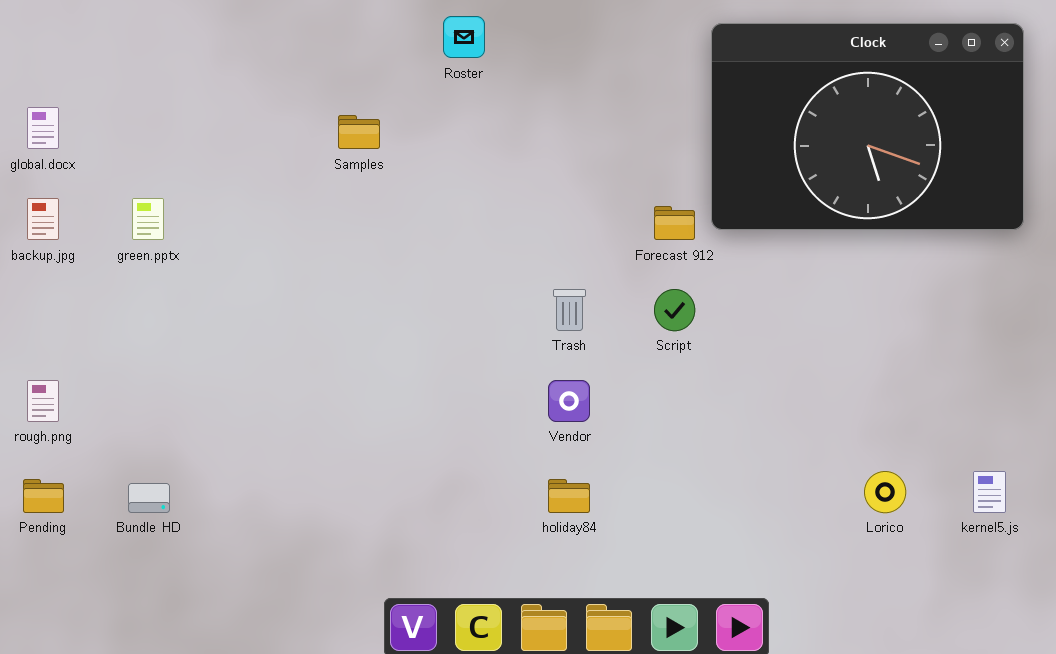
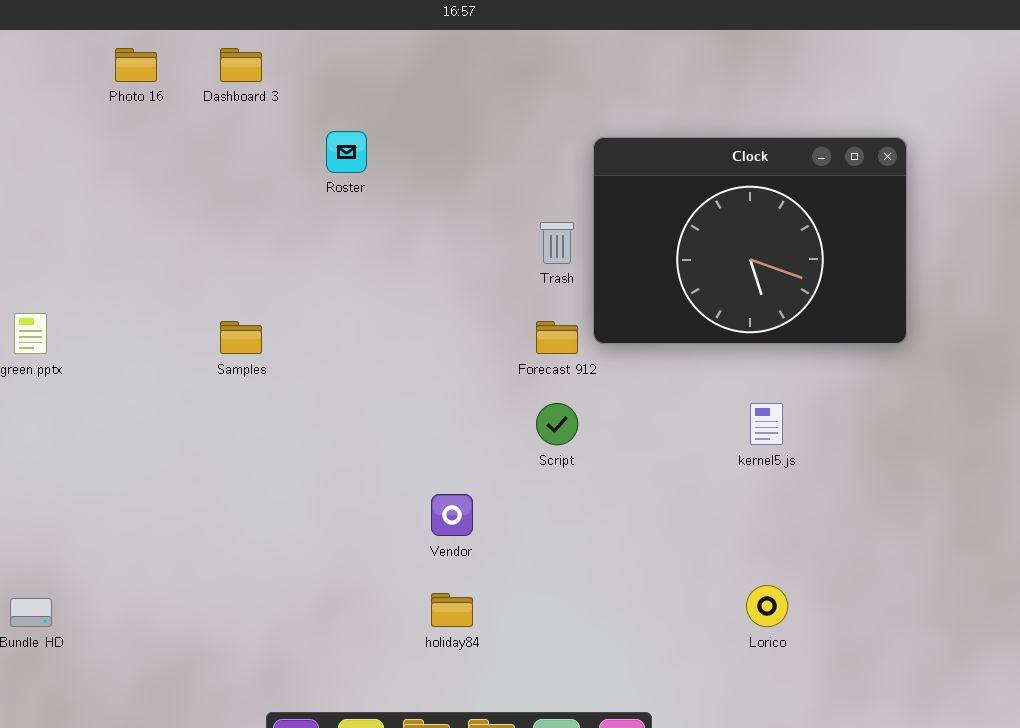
Samples: [338,115,380,149] -> [220,321,262,354], moved
Trash: [553,289,586,331] -> [540,222,574,264], moved
kernel5.js: [973,471,1006,513] -> [750,403,783,445], moved

